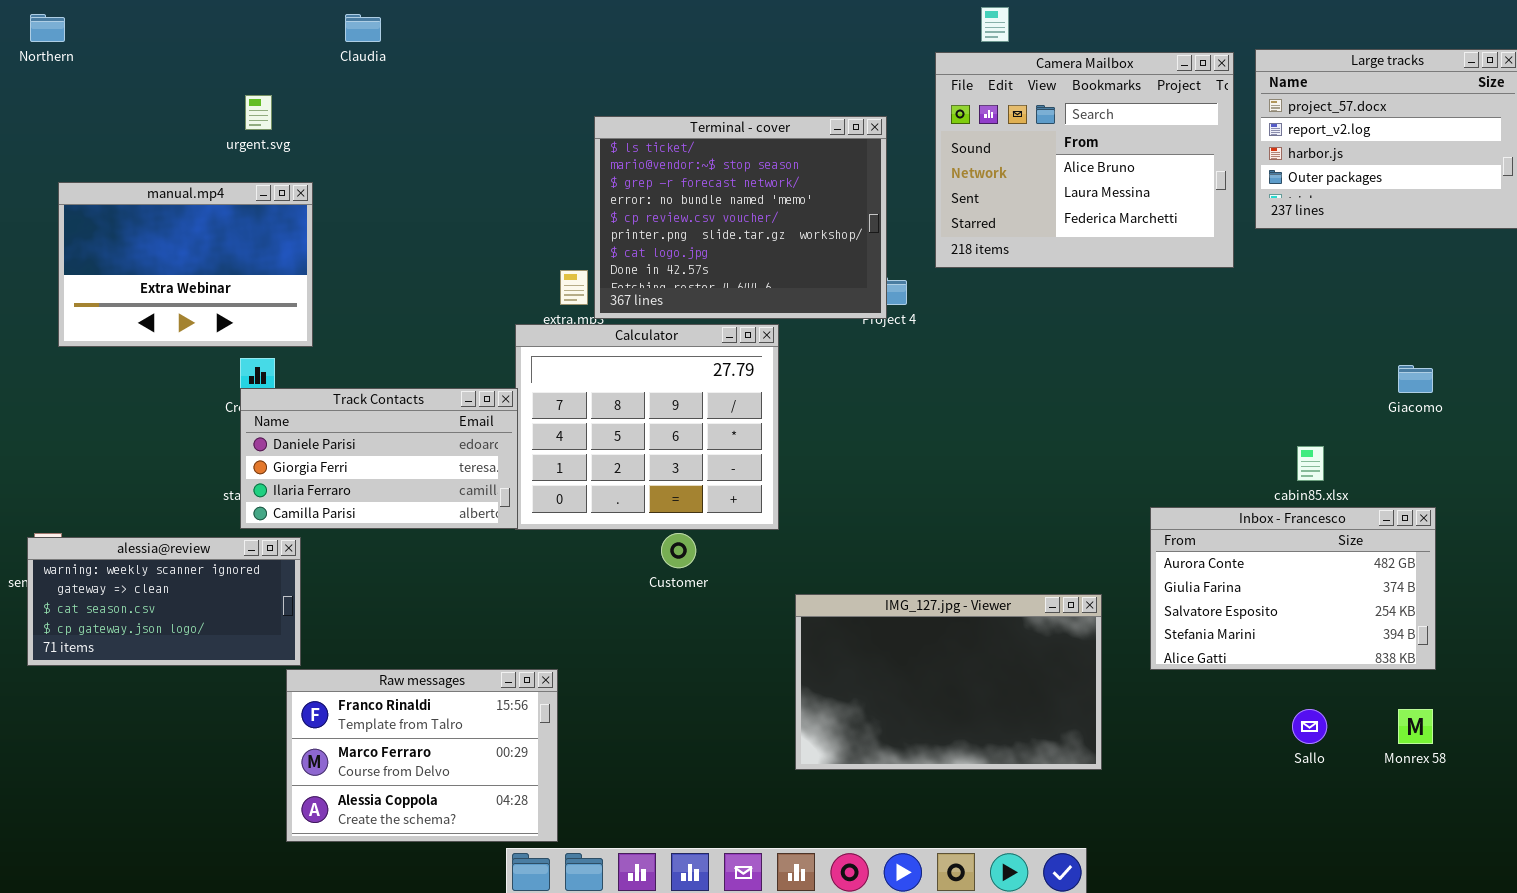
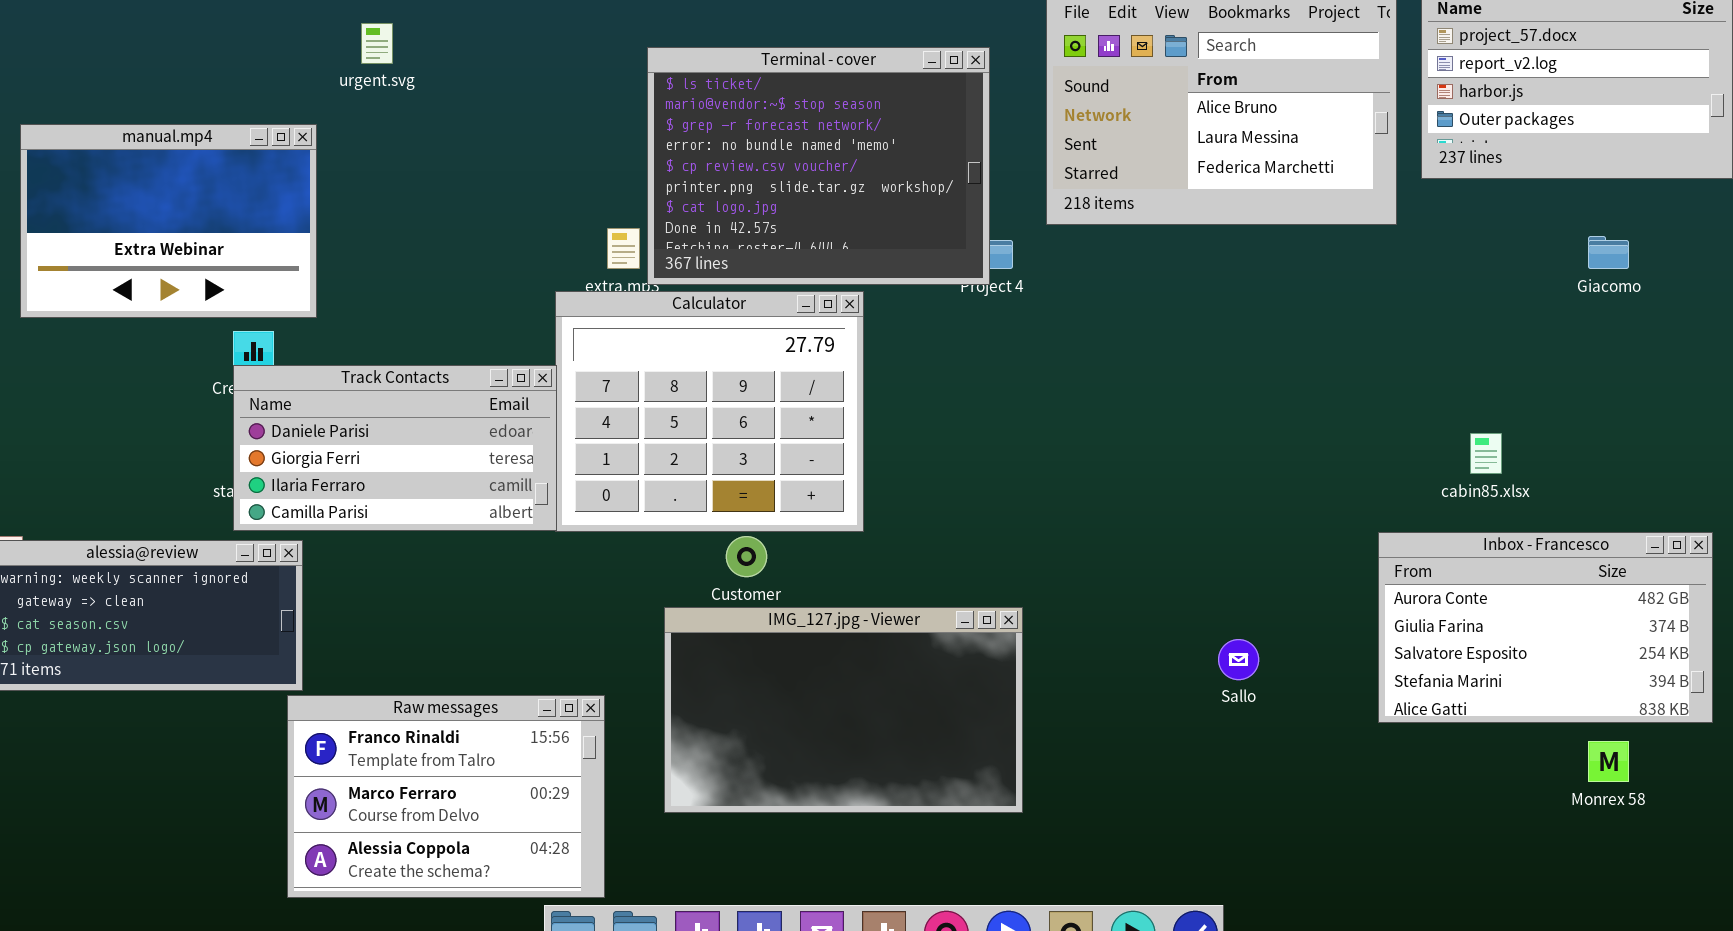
urgent.svg: [245,95,272,130] -> [361,23,393,64], moved
Giacomo: [1398,365,1433,393] -> [1588,236,1629,269], moved
Inbox - Francesco: [1150,507,1436,670] -> [1378,532,1713,723], moved
IMG_127.jpg - Viewer: [795,594,1102,770] -> [664,607,1023,813], moved
Sallo: [1292,709,1327,744] -> [1218,639,1259,680], moved

